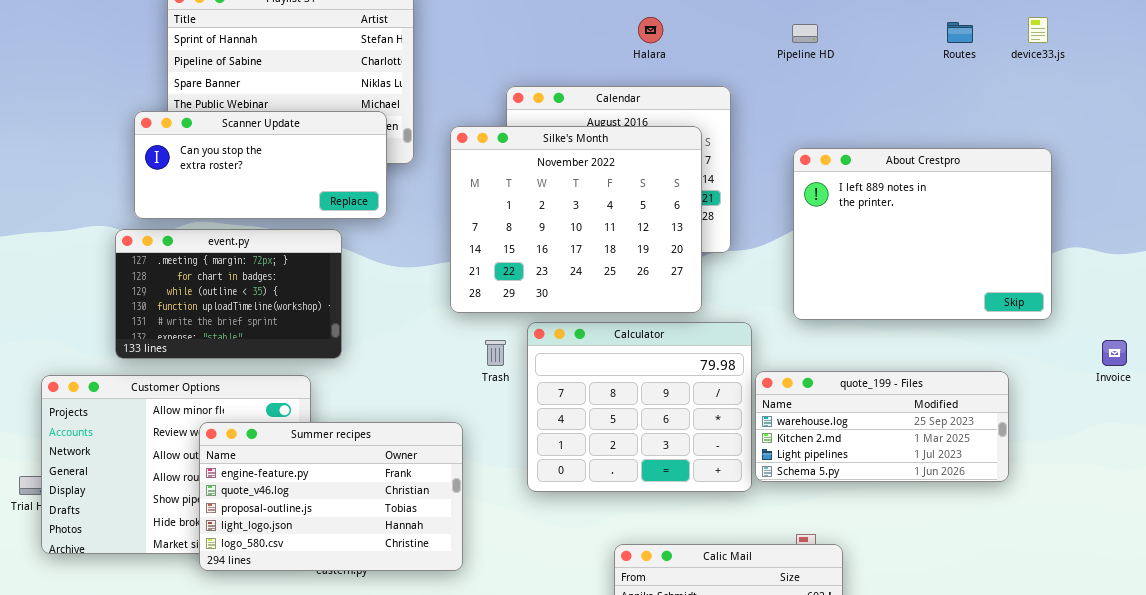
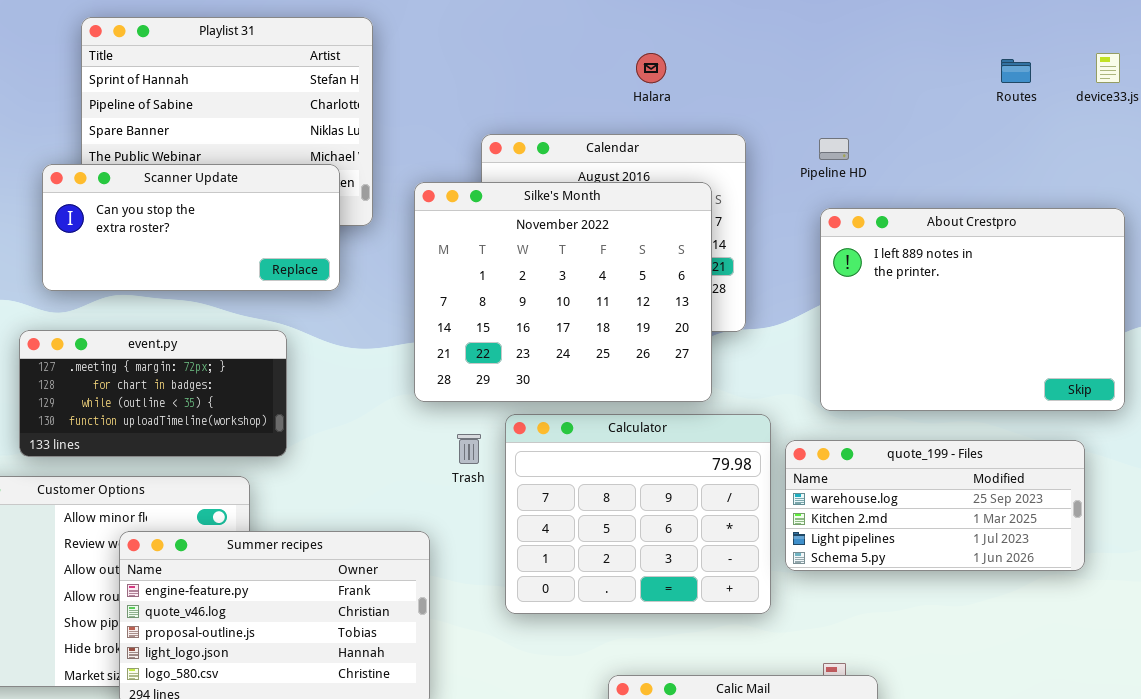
Pipeline HD: [792,24,818,43] -> [819,138,849,160], moved
event.py: [115,229,342,359] -> [19,330,287,457], resized
quote_199 - Files: [755,371,1009,482] -> [785,440,1085,571], moved

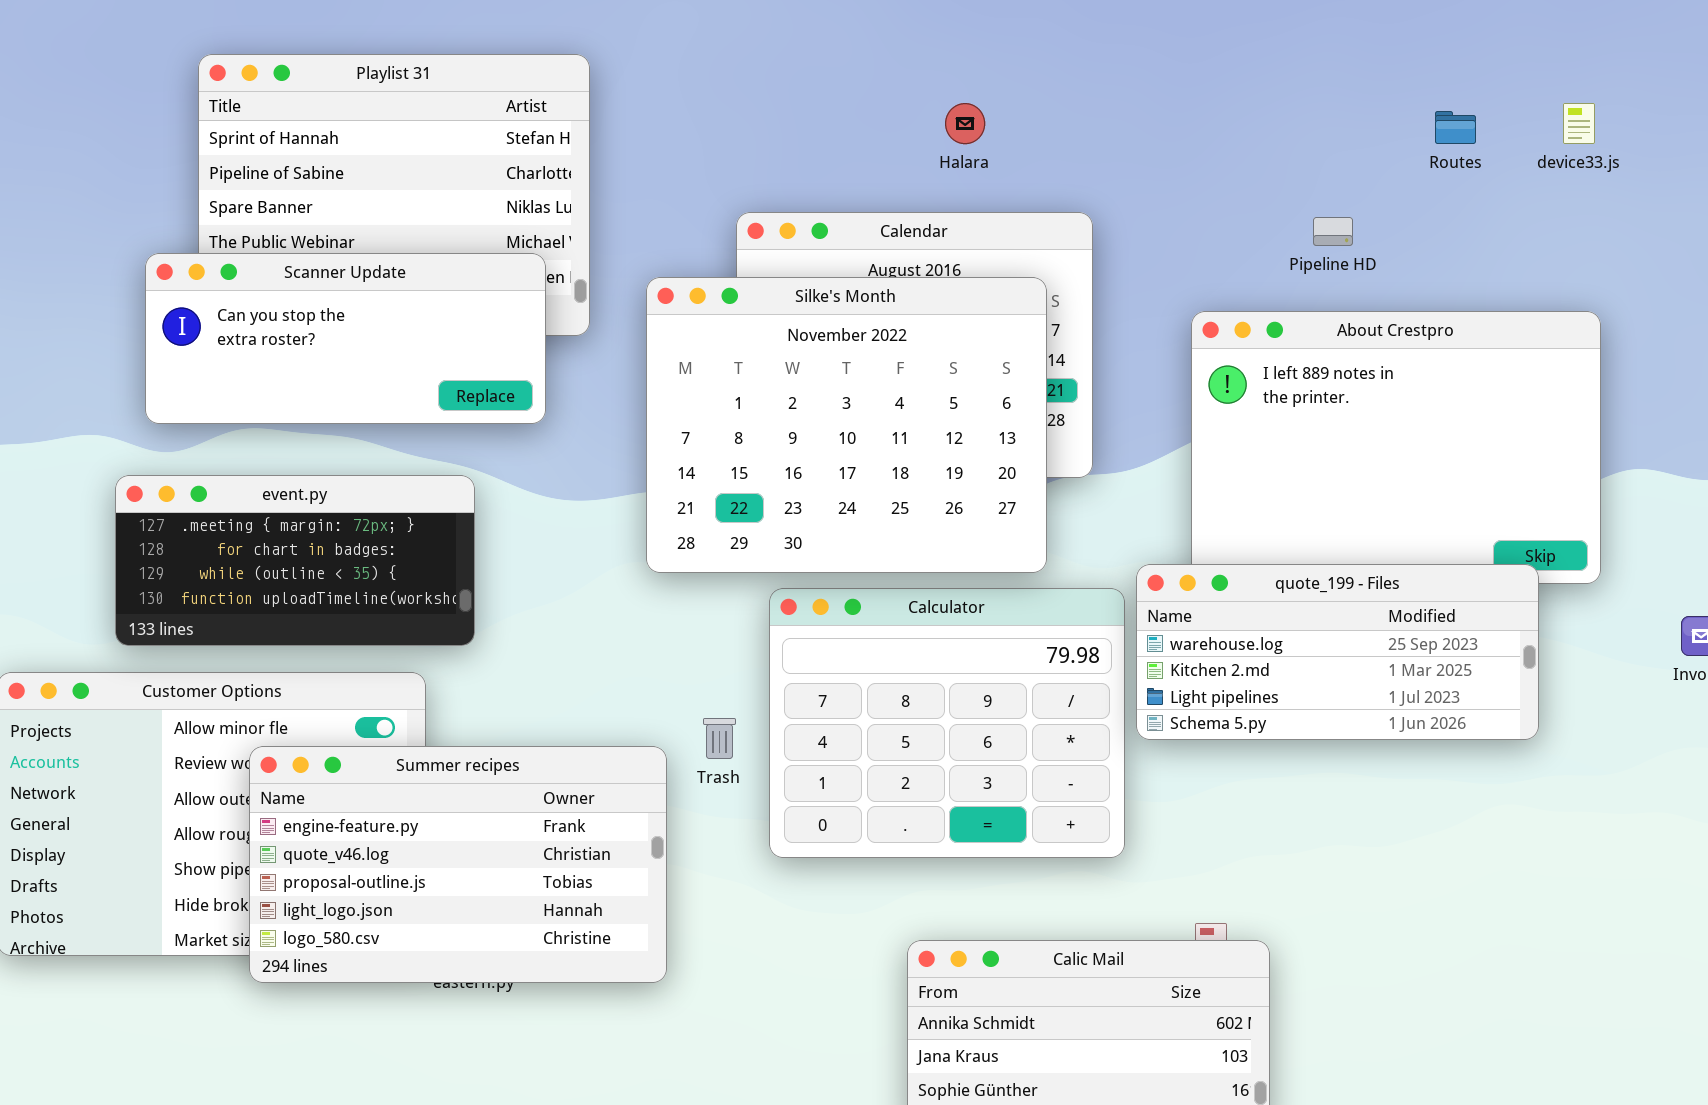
Pipeline HD: [819,138,849,160] -> [1313,217,1353,246], moved
Trash: [457,434,481,464] -> [703,718,736,759], moved
quote_199 - Files: [785,440,1085,571] -> [1136,564,1539,740], moved

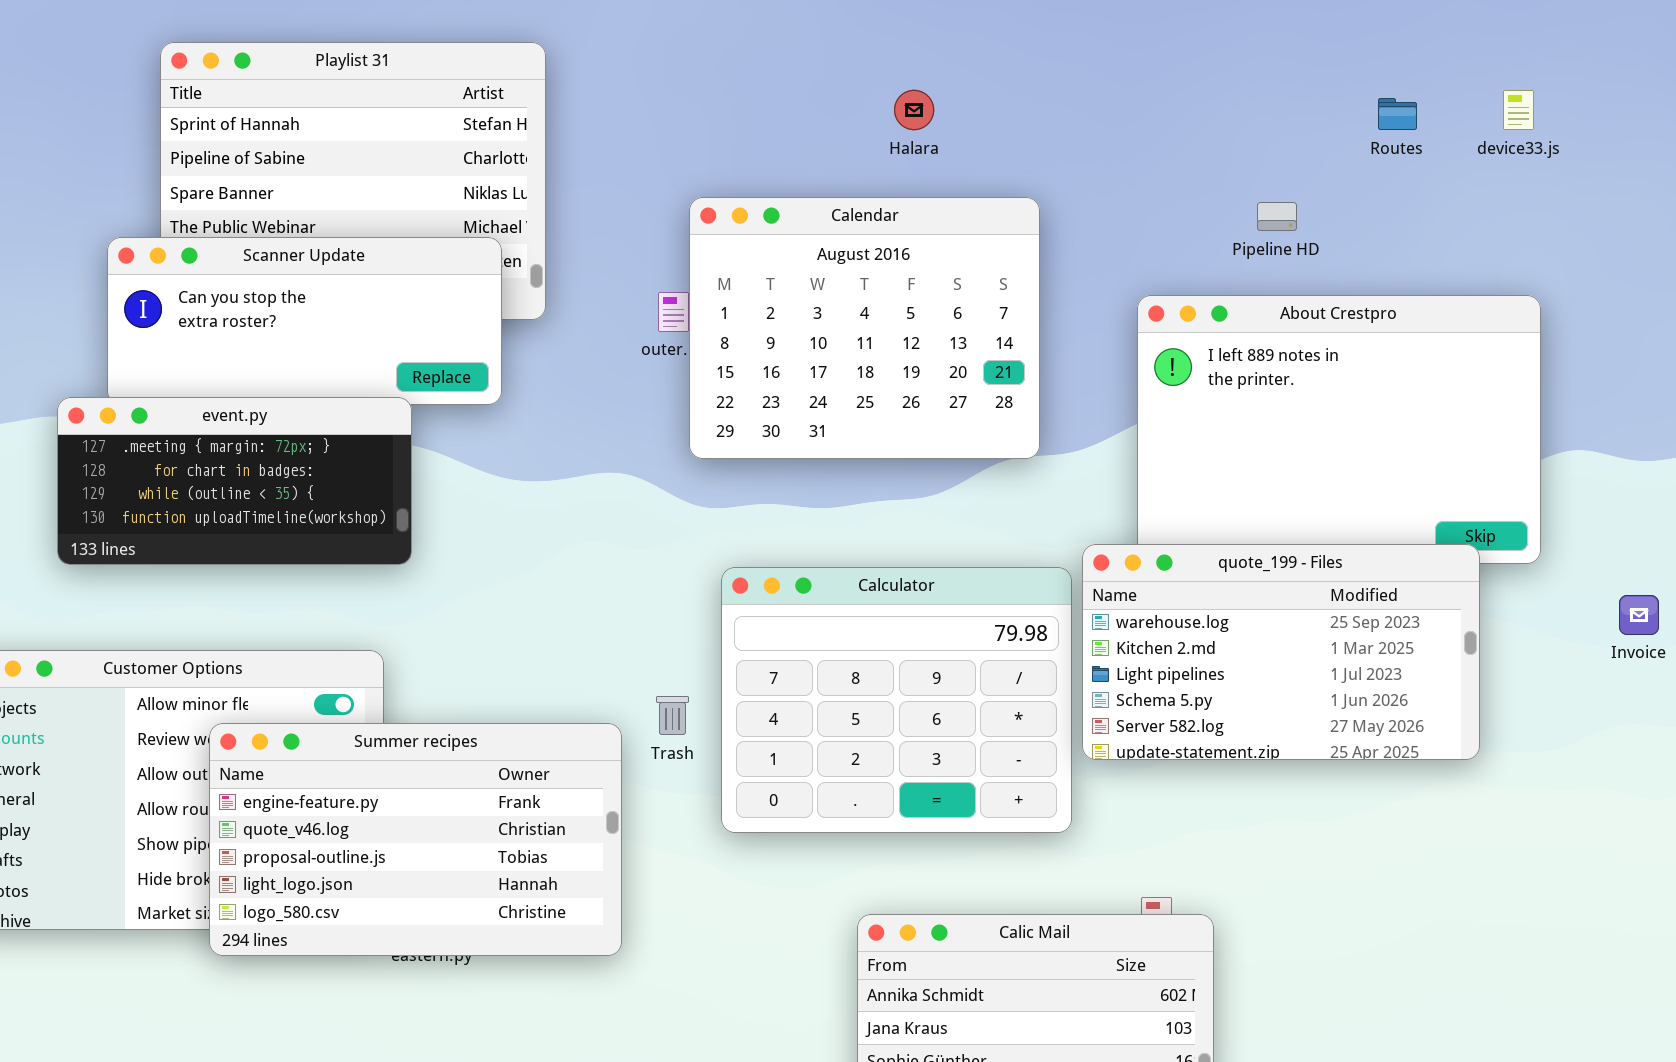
Silke's Month: [646,277,1047,573] -> none, closed
event.py: [115,475,475,646] -> [57,397,412,565], moved
quote_199 - Files: [1136,564,1539,740] -> [1082,544,1480,760], resized

